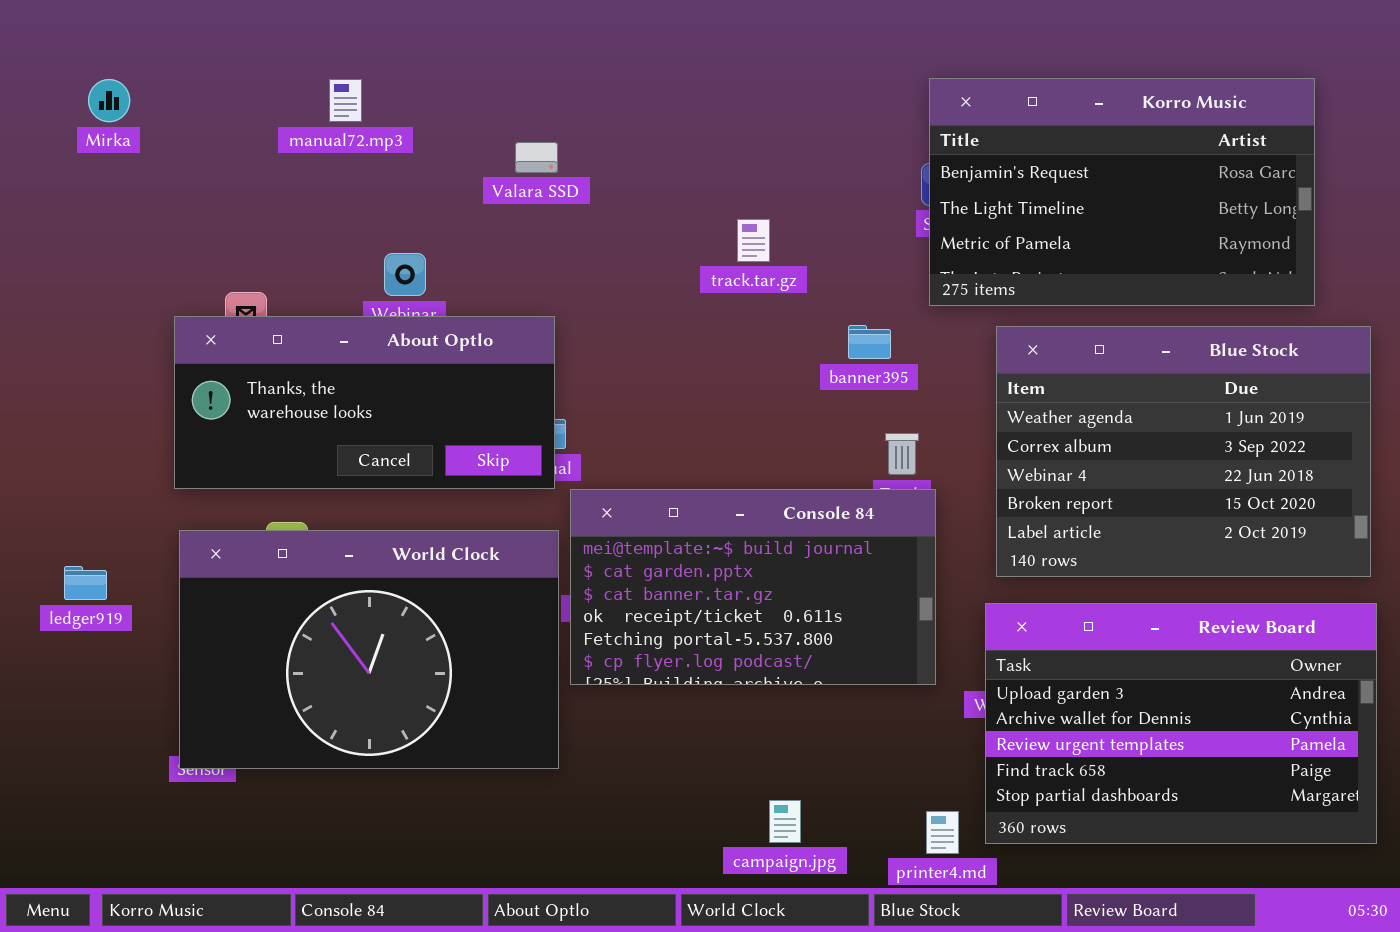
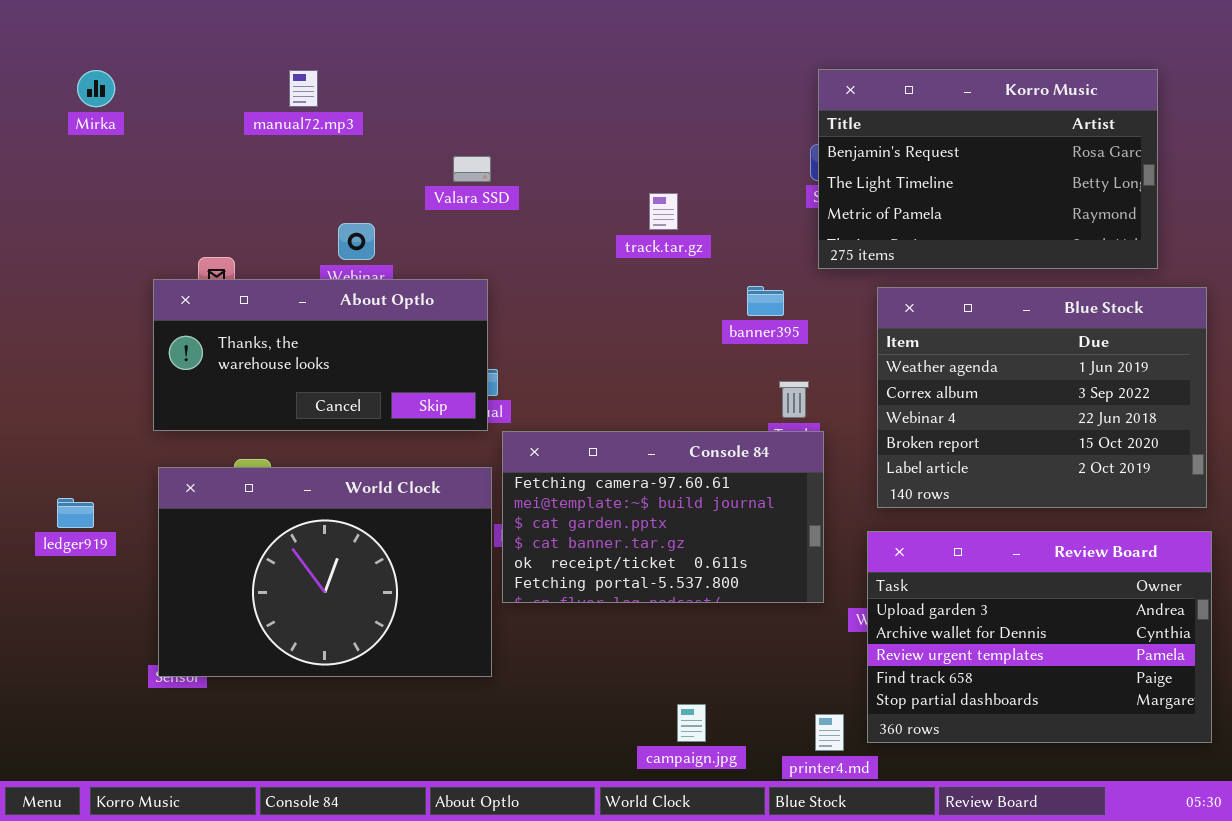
Valara SSD: [515,142,558,173] -> [453,156,491,182], moved
Console 84: [570,489,936,685] -> [502,431,824,603], scrolled up 1 row

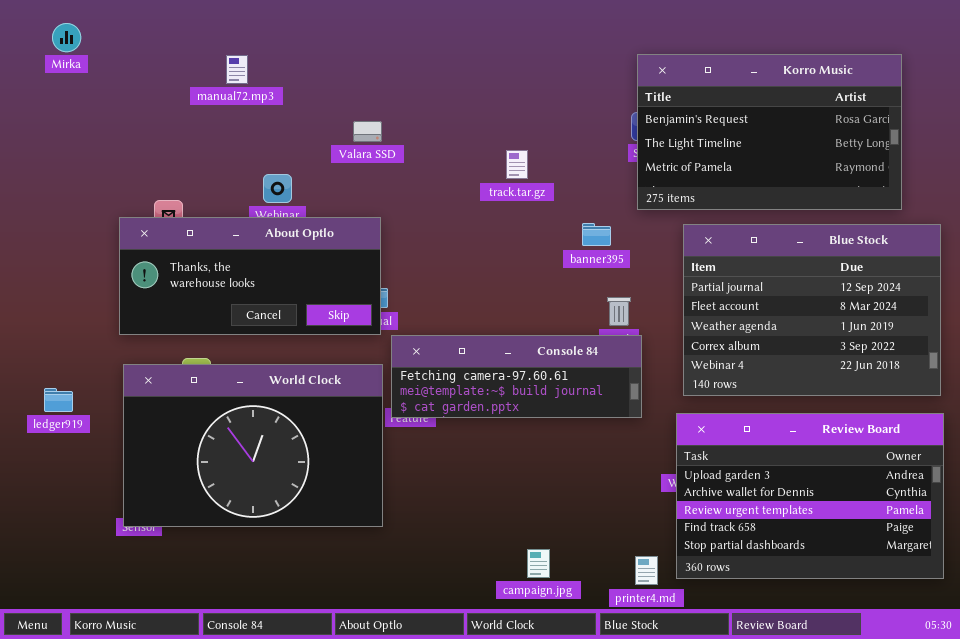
Mirka: [77,70,115,107] -> [52,23,81,52], moved
Blue Stock: [877,287,1207,508] -> [683,224,941,396], scrolled up 2 rows
Console 84: [502,431,824,603] -> [391,335,642,418], resized

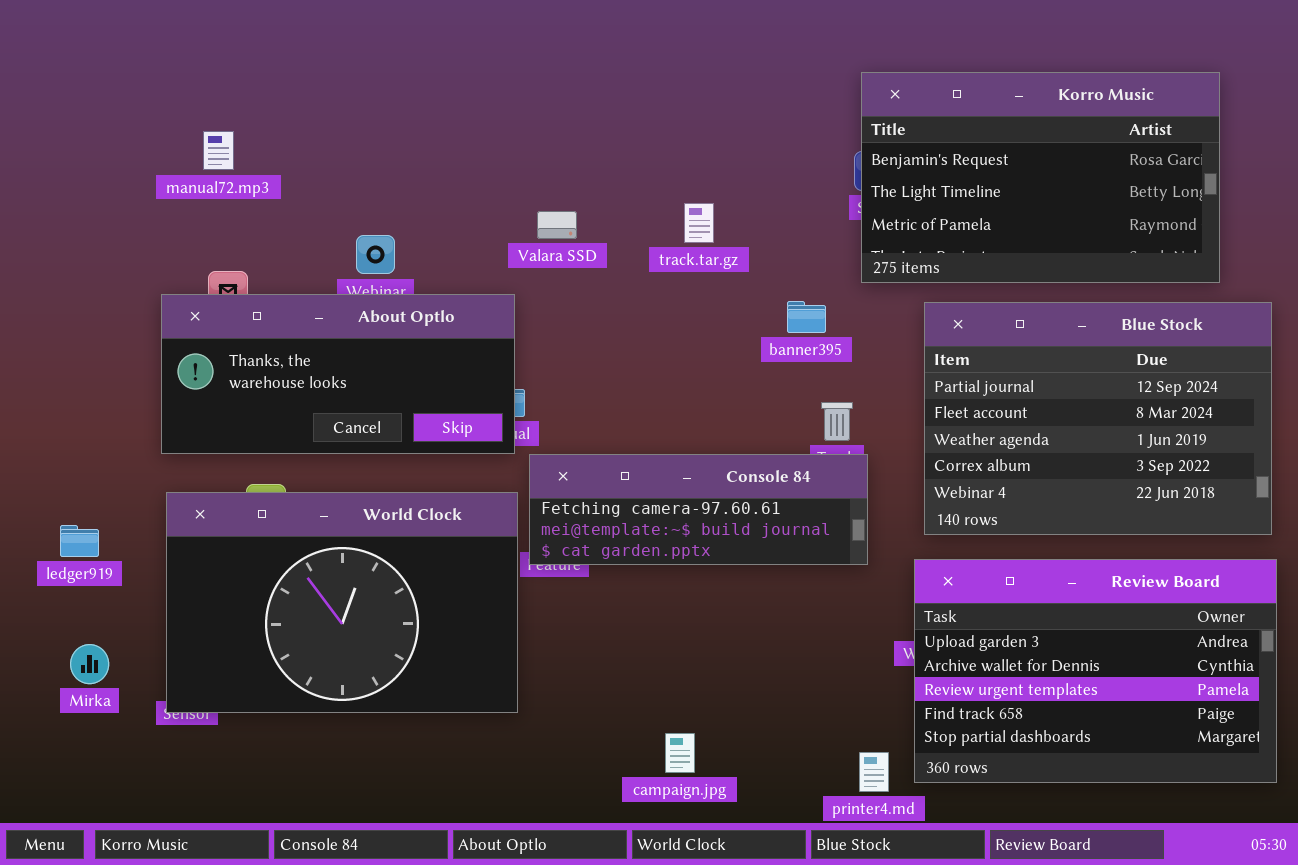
Mirka: [52,23,81,52] -> [70,644,109,684], moved
manual72.mp3: [226,55,248,84] -> [203,131,234,170], moved
Valara SSD: [353,121,382,142] -> [537,211,577,239], moved
campaign.jpg: [527,549,550,578] -> [665,733,695,773], moved

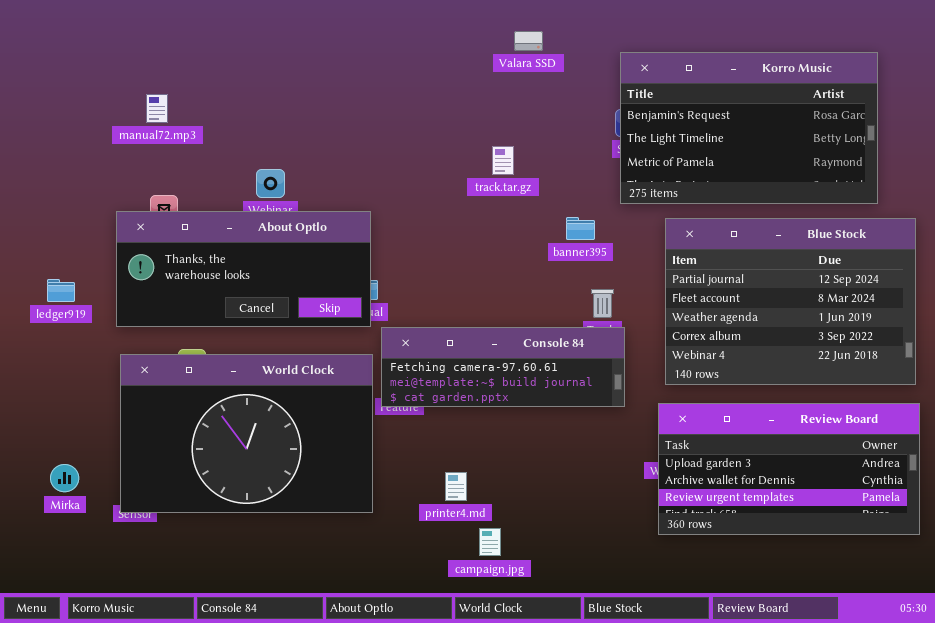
Valara SSD: [537,211,577,239] -> [514,31,543,51], moved
ledger919: [60,525,99,557] -> [47,279,75,302], moved
Review Board: [914,559,1277,783] -> [658,403,920,535], resized
printer4.md: [859,752,889,792] -> [445,472,467,501], moved

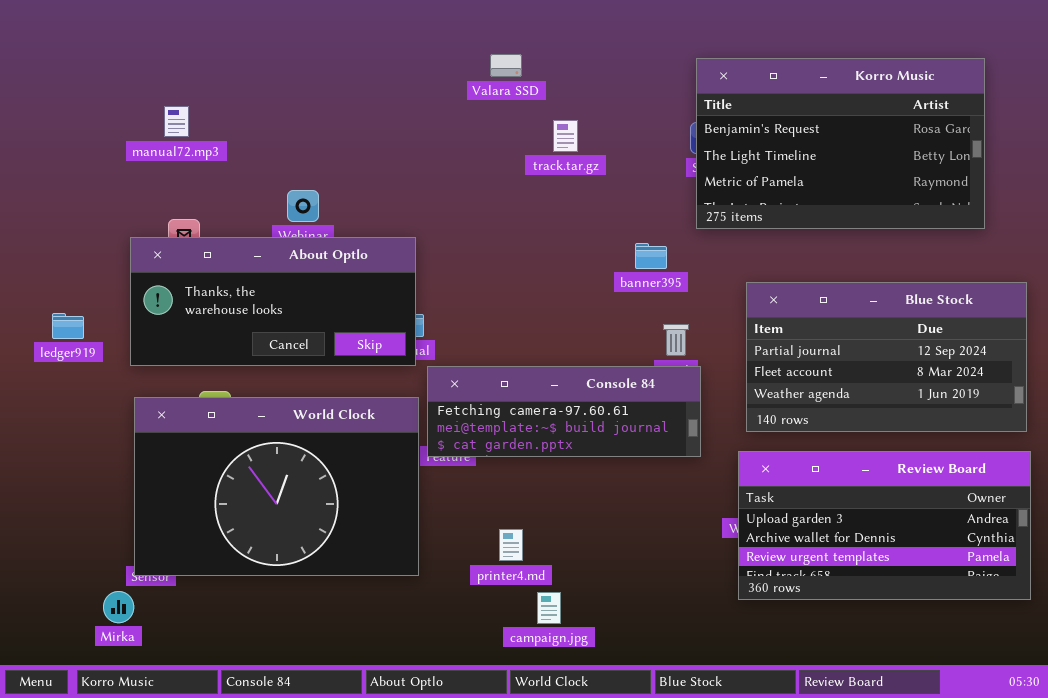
Valara SSD: [514,31,543,51] -> [490,54,522,77], moved
track.tar.gz: [492,146,514,175] -> [553,120,578,152], moved
Blue Stock: [665,218,916,385] -> [746,282,1027,432], resized
Mirka: [50,464,79,492] -> [103,591,134,623], moved

